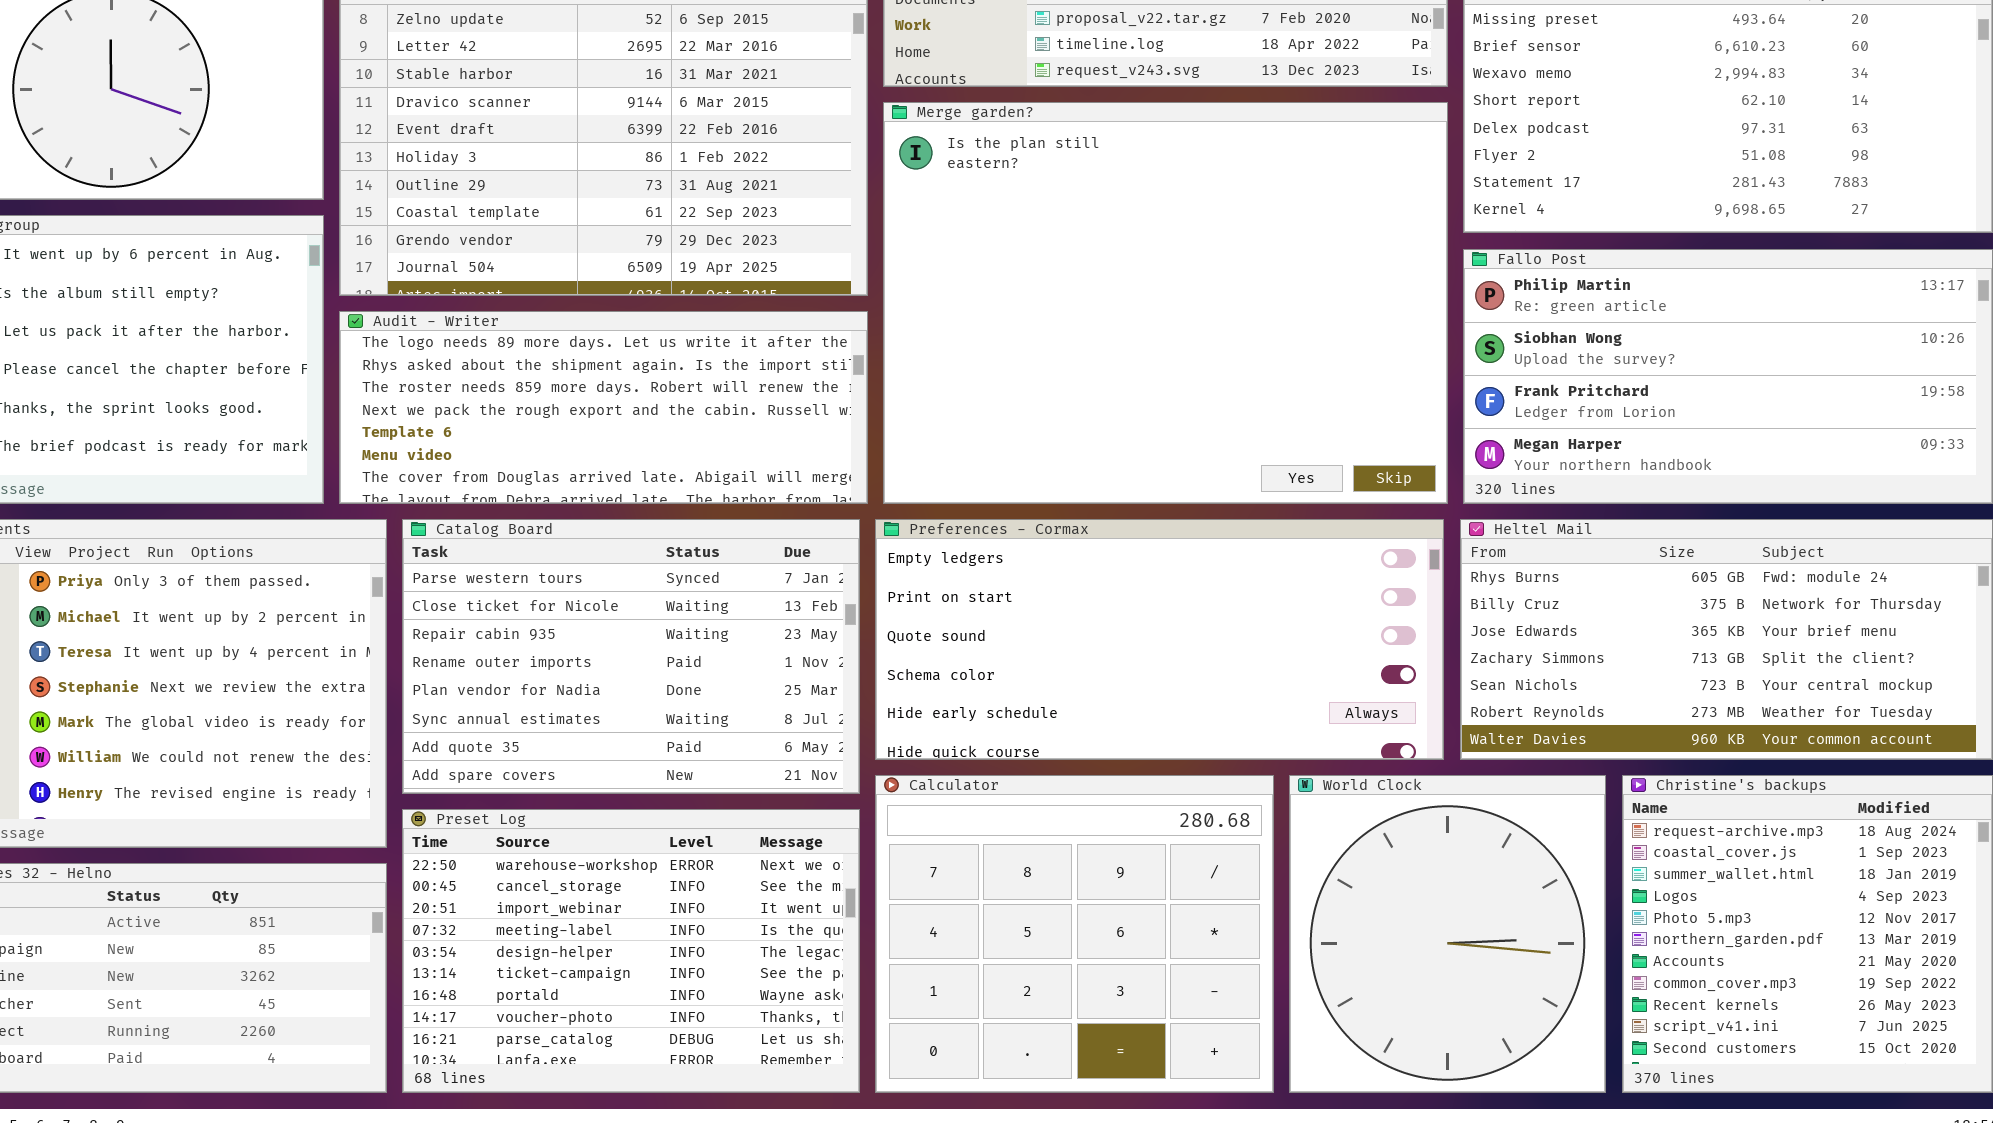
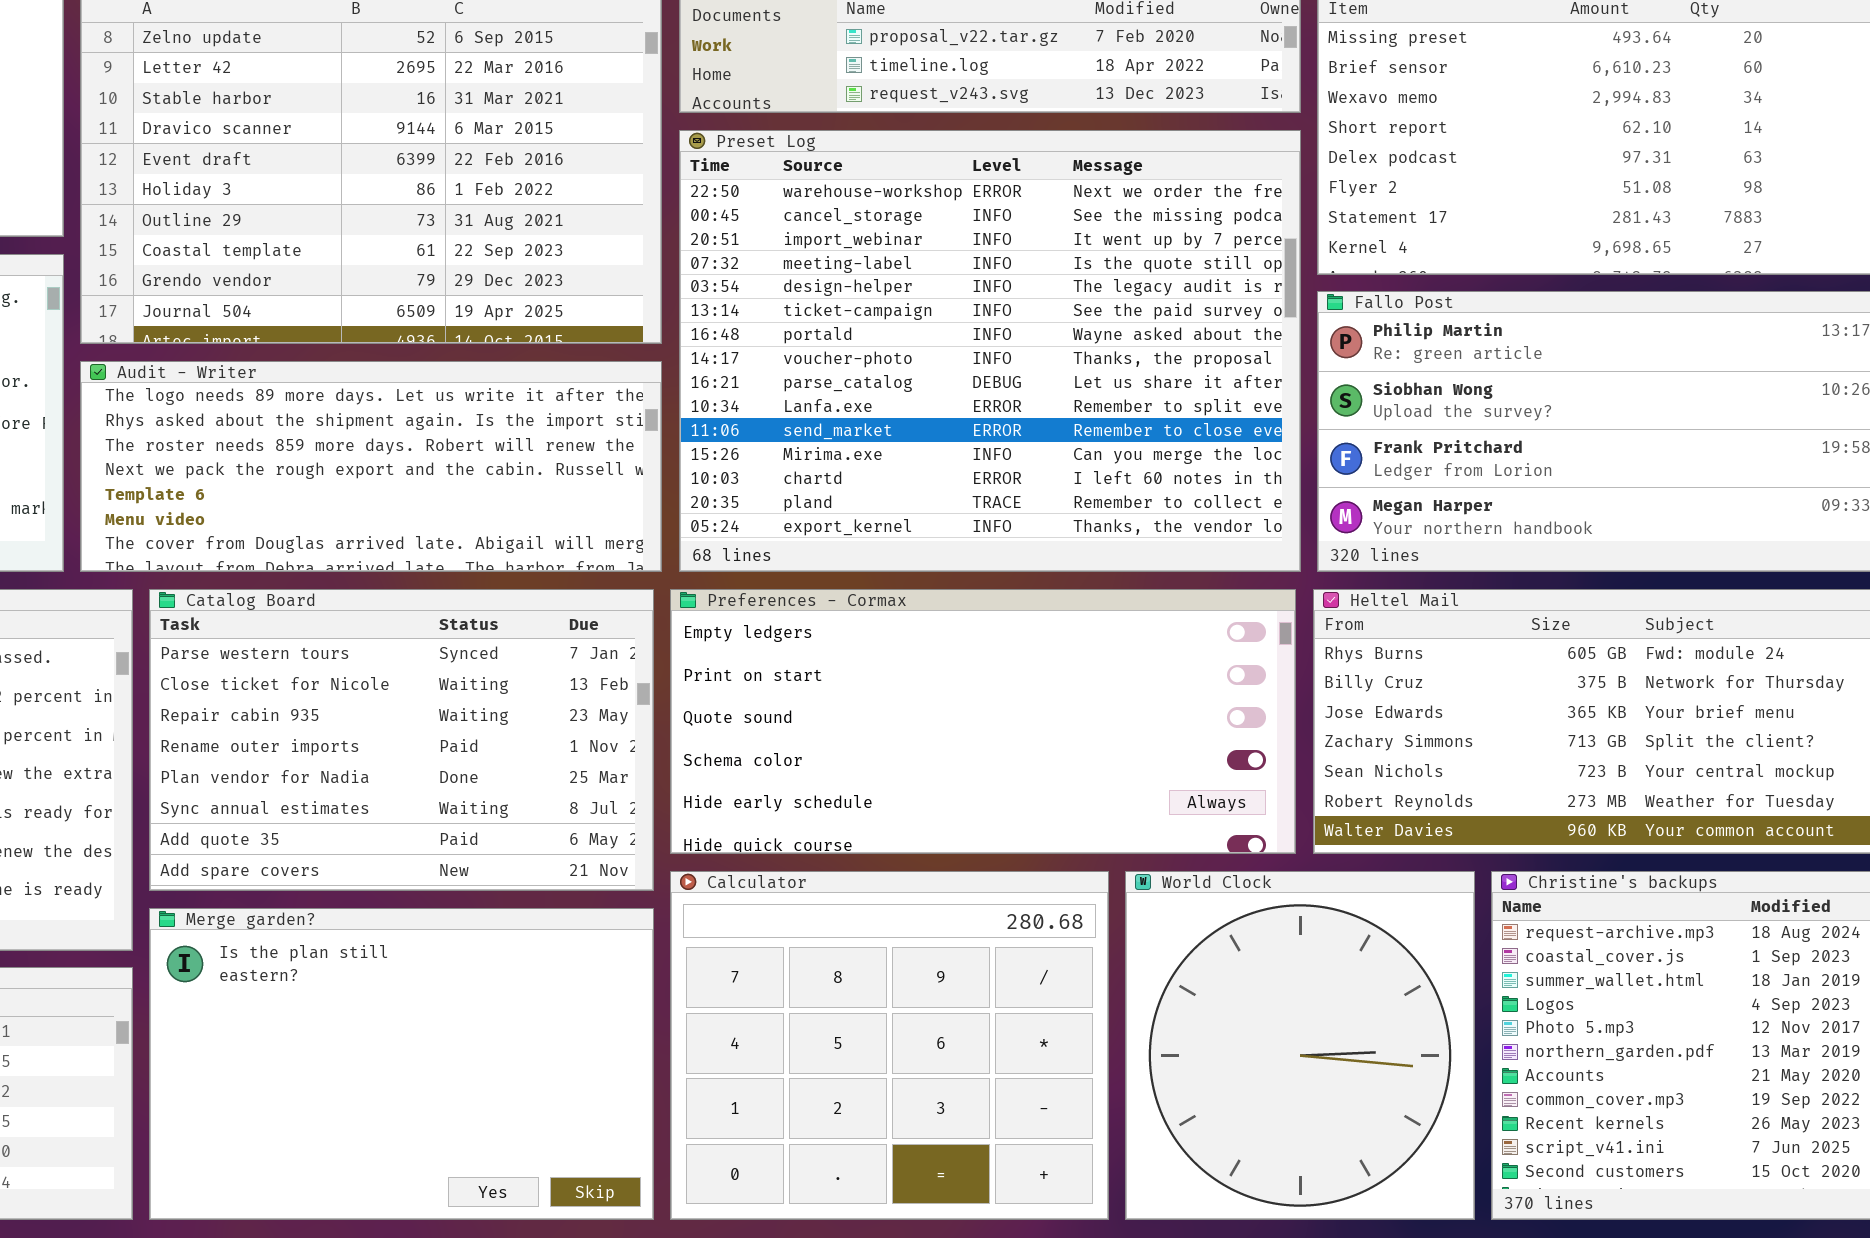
Merge garden?: [883,102,1448,504] -> [149,908,654,1220], moved, resized
Preset Log: [402,809,860,1093] -> [679,130,1301,572], moved, resized

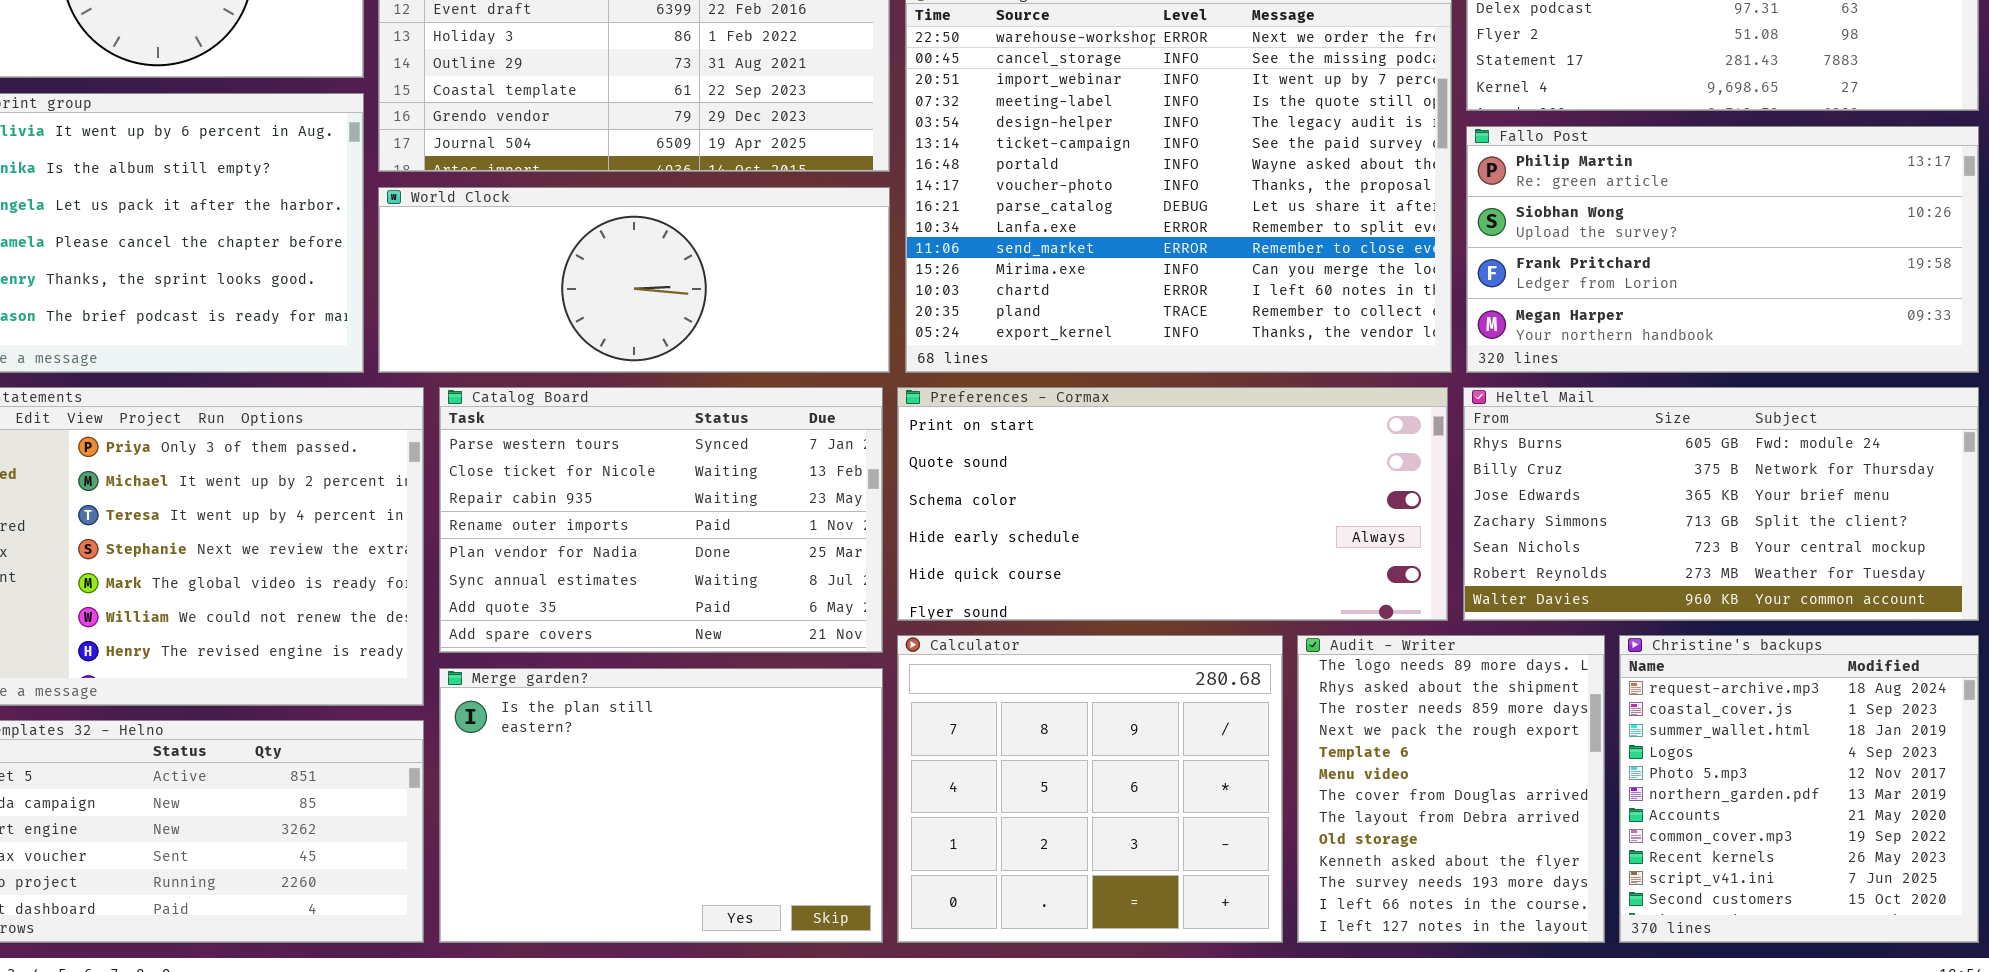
Audit - Writer: [80,361,662,572] -> [1297,635,1605,943], moved, resized
Preferences - Cormax: [670,589,1296,854] -> [897,387,1448,621], scrolled down 1 row
World Clock: [1125,871,1475,1220] -> [378,187,890,373], moved, resized

